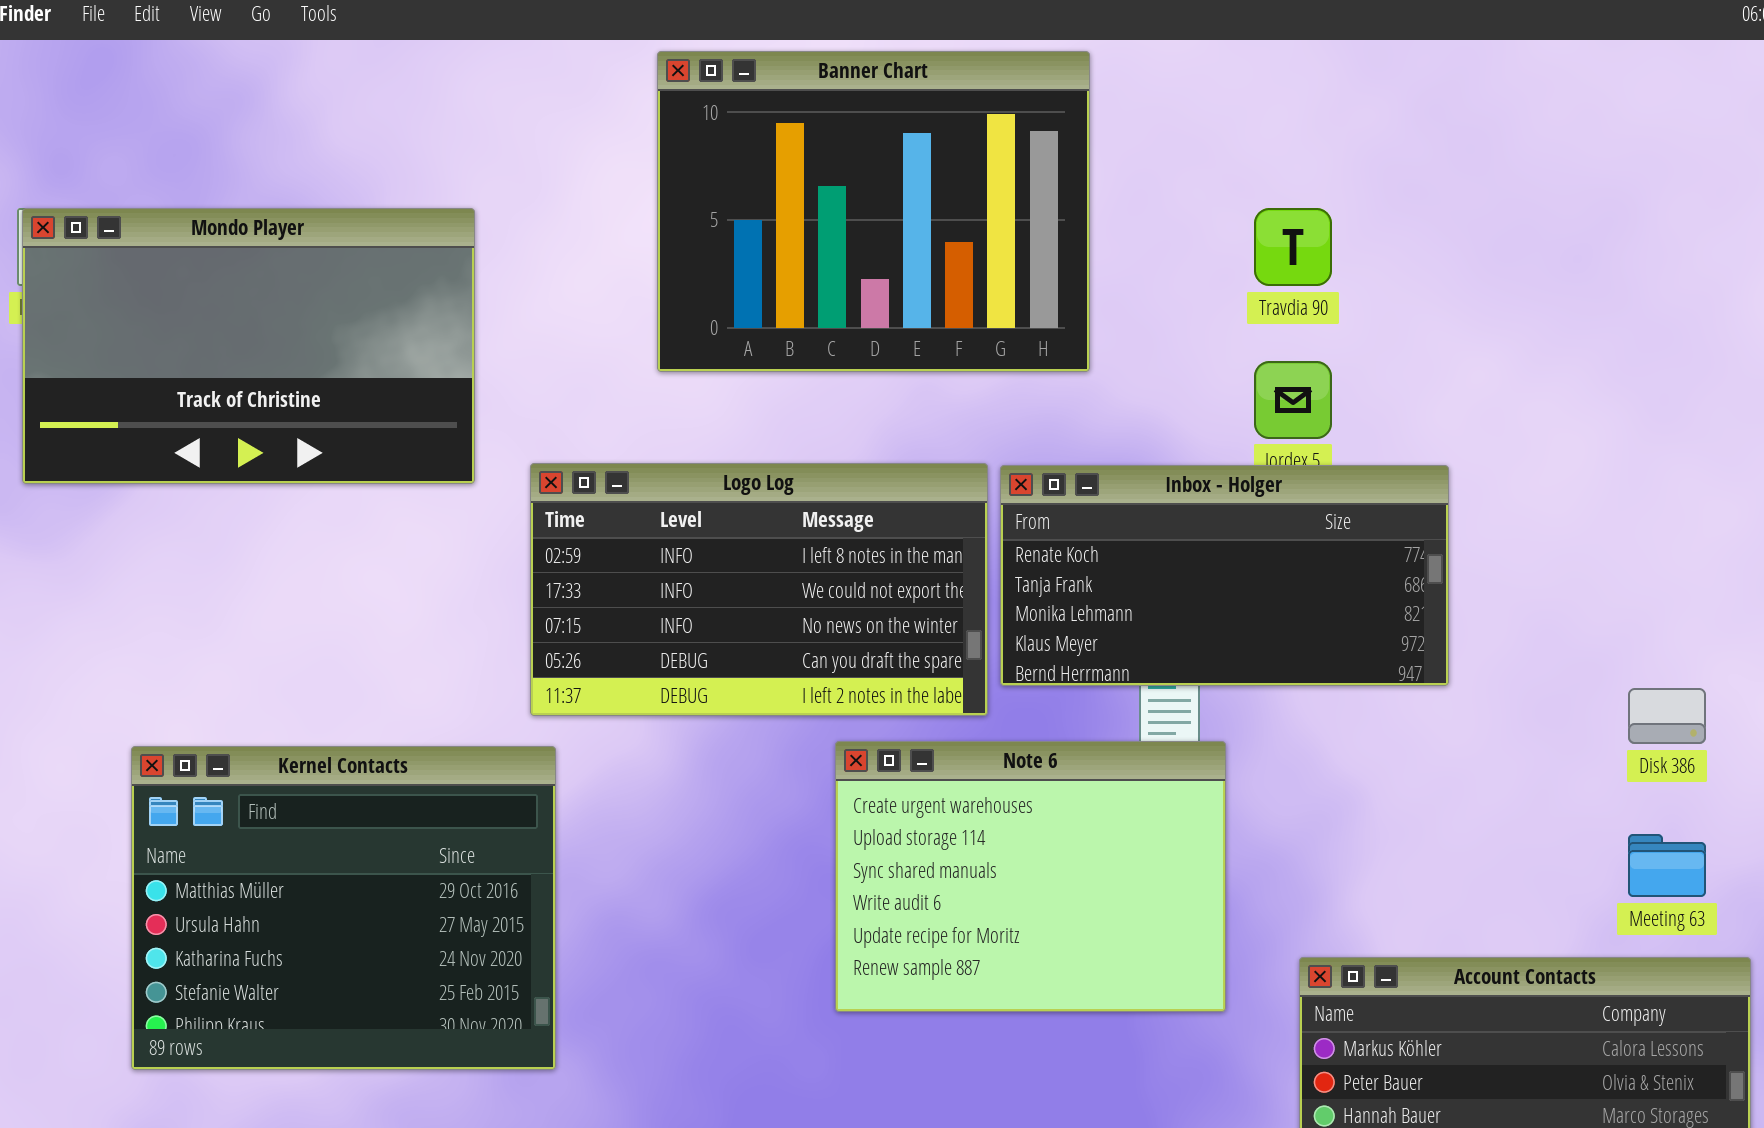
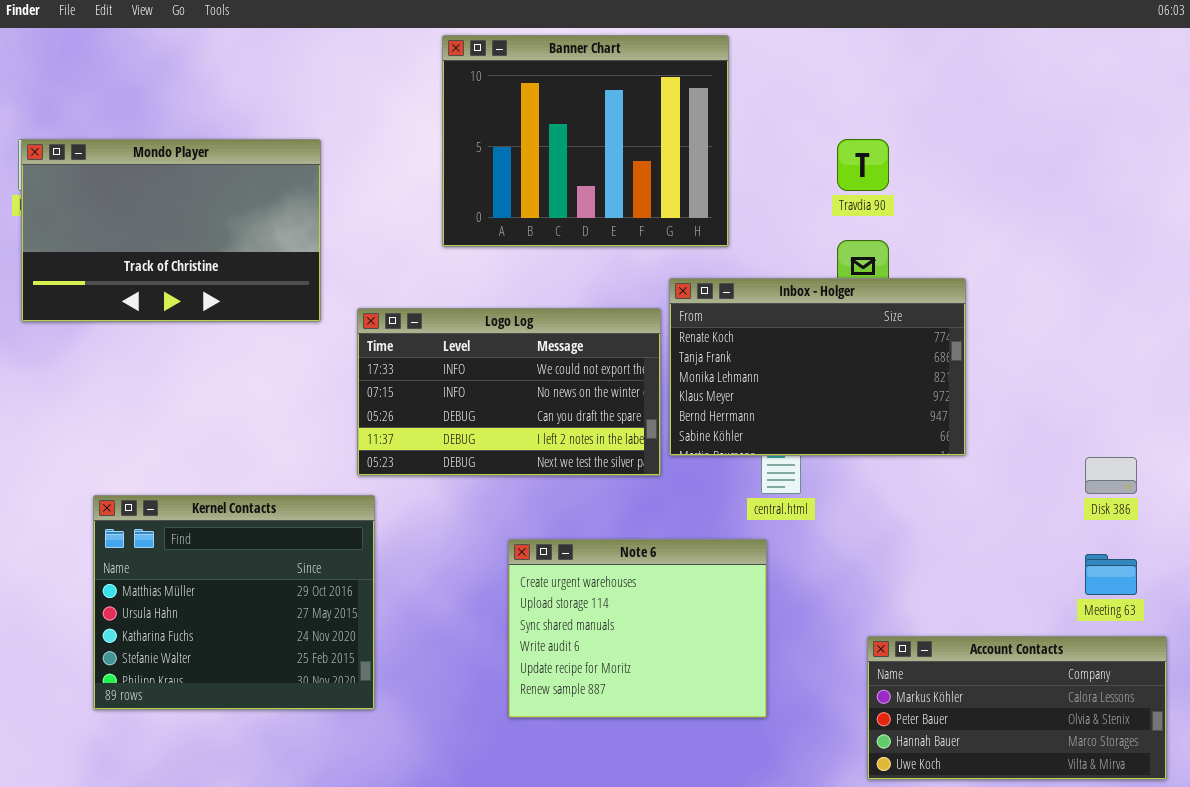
Logo Log: [530,463,988,716] -> [357,308,661,476], scrolled down 1 row
Inbox - Holger: [1000,465,1449,686] -> [669,278,966,456], resized
Note 6: [835,741,1226,1012] -> [508,539,767,718], moved

